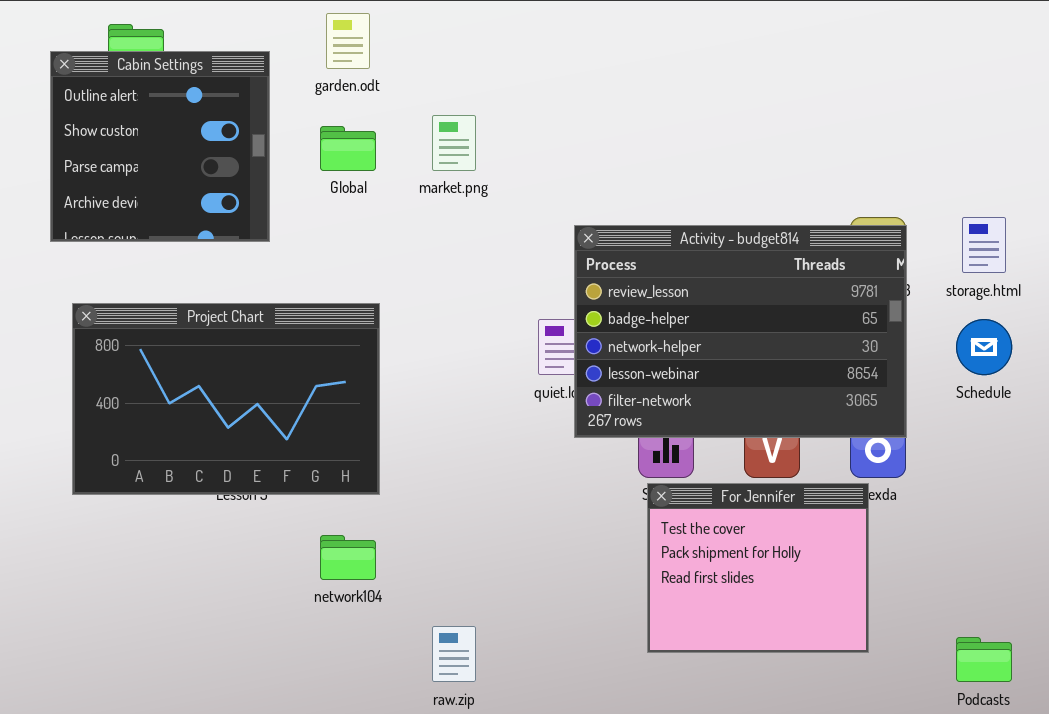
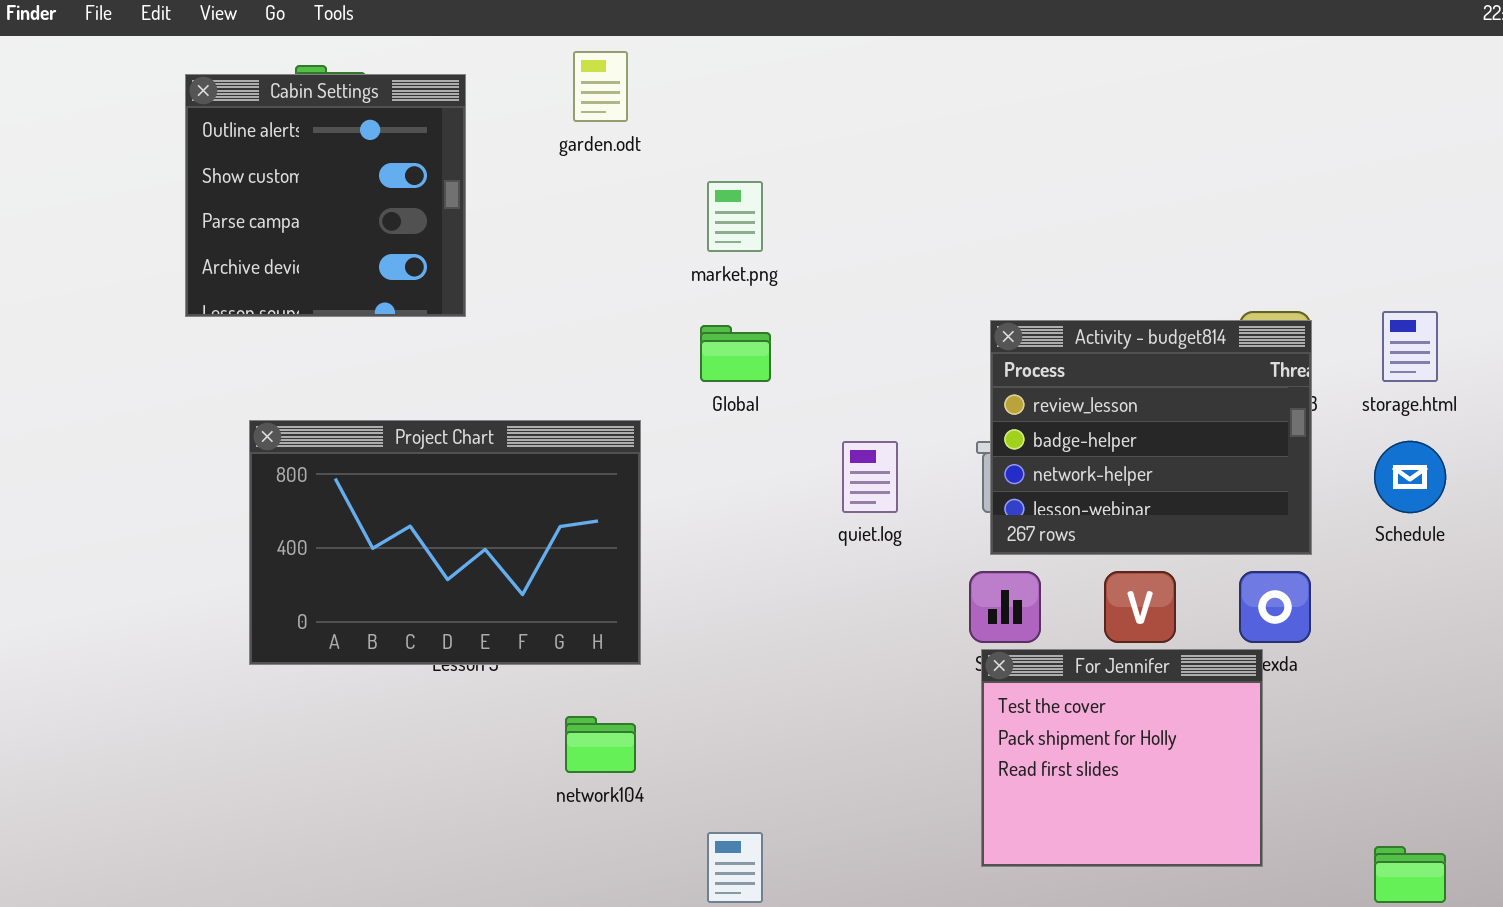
Cabin Settings: [50,51,270,242] -> [185,74,466,317], moved
Global: [320,126,376,171] -> [700,325,771,382], moved
Activity - budget814: [574,225,907,438] -> [990,320,1312,555], resized

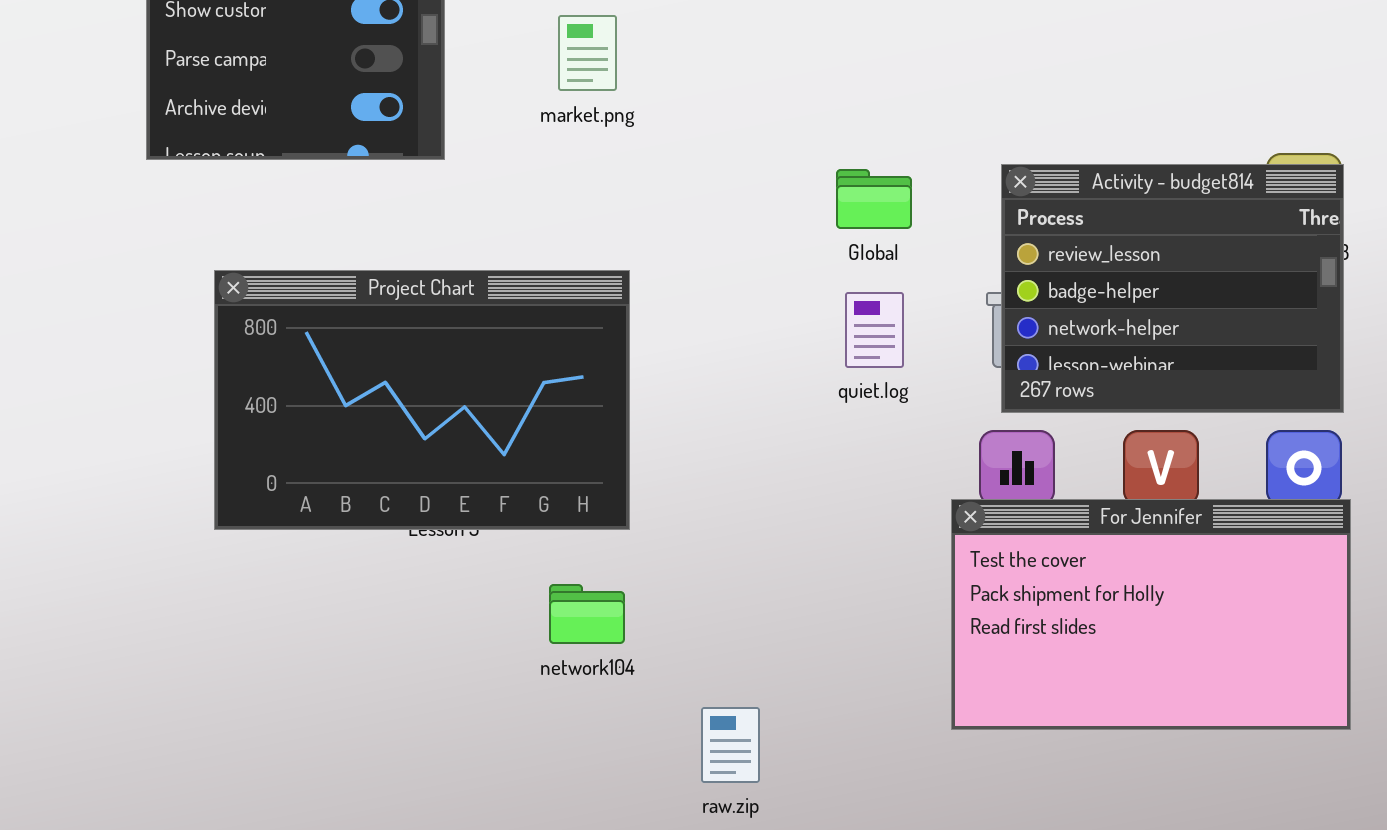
market.png: [707,181,763,252] -> [558,15,617,91], moved
Global: [700,325,771,382] -> [836,169,912,229], moved
For Jennifer: [981,649,1263,867] -> [951,499,1351,730], moved, resized

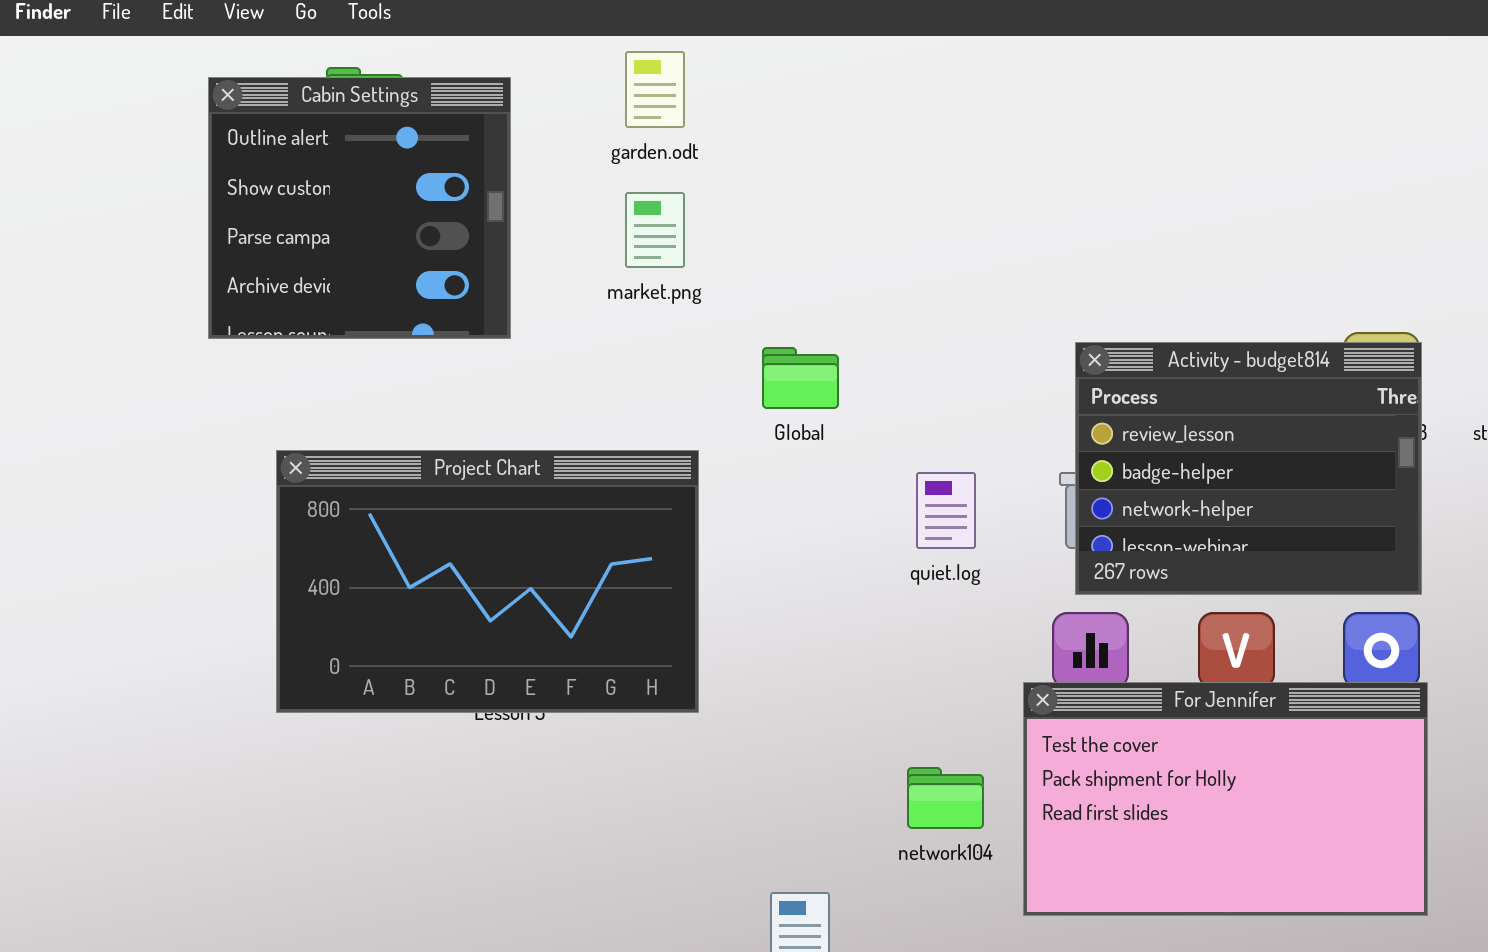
Global: [836,169,912,229] -> [762,347,839,409], moved
network104: [549,584,625,644] -> [907,767,984,829], moved

